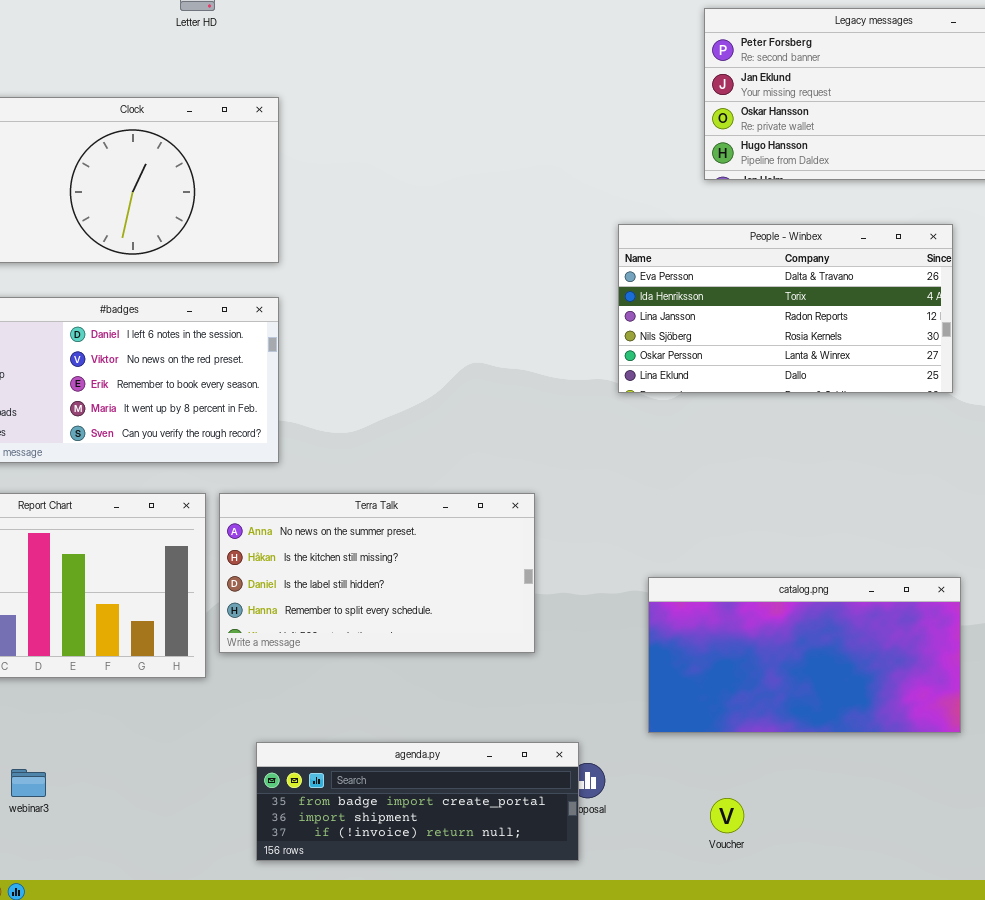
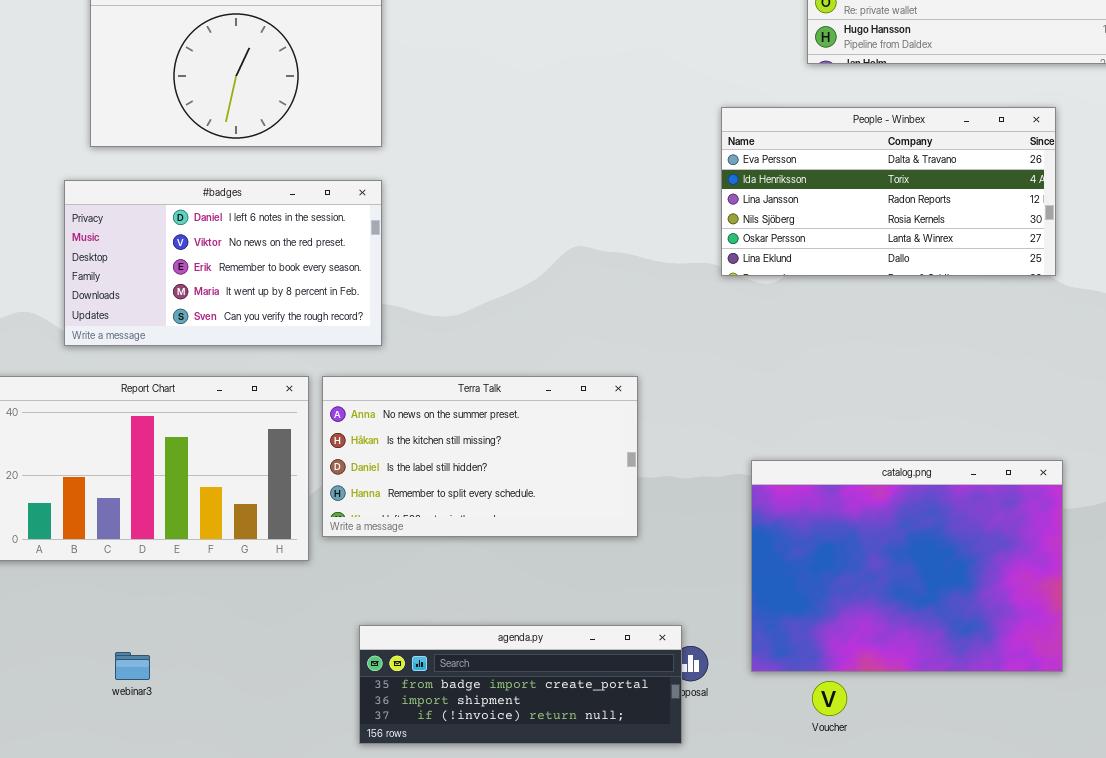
catalog.png: [648,577,961,733] -> [751,460,1063,672], resized

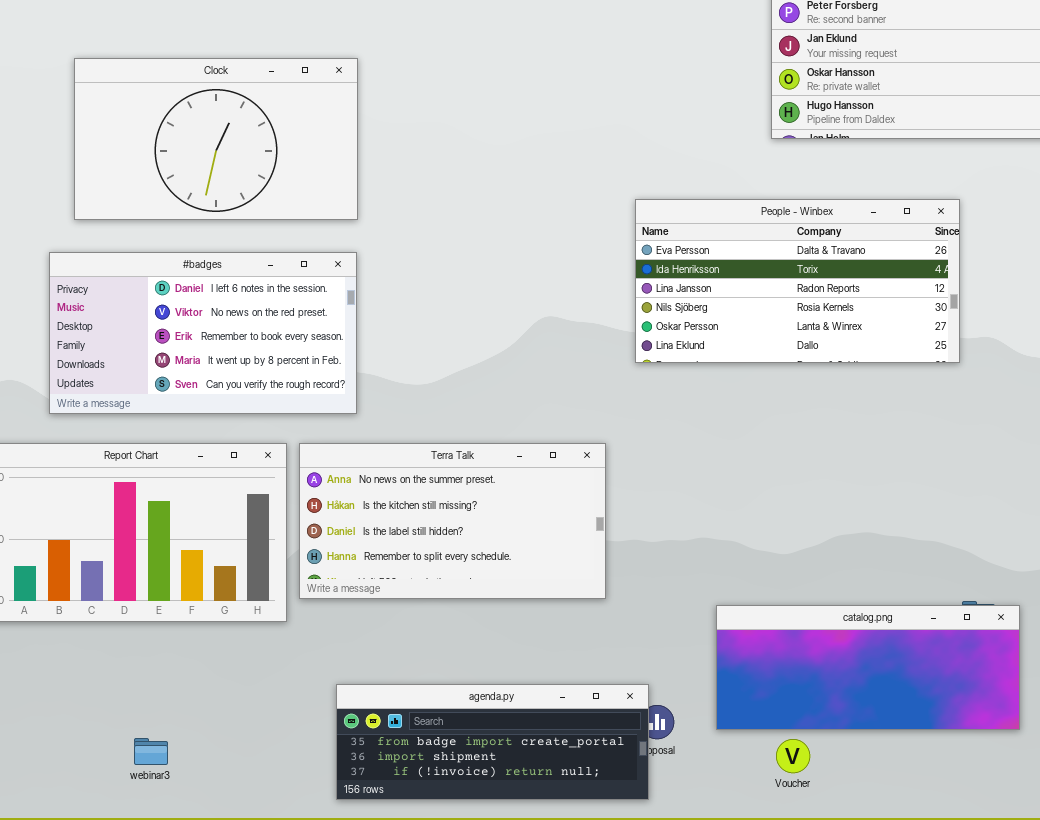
People - Winbex: [721,107,1056,276] -> [635,199,960,363], moved
catalog.png: [751,460,1063,672] -> [716,605,1020,730], resized
webinar3: [115,652,150,680] -> [134,738,168,765], moved

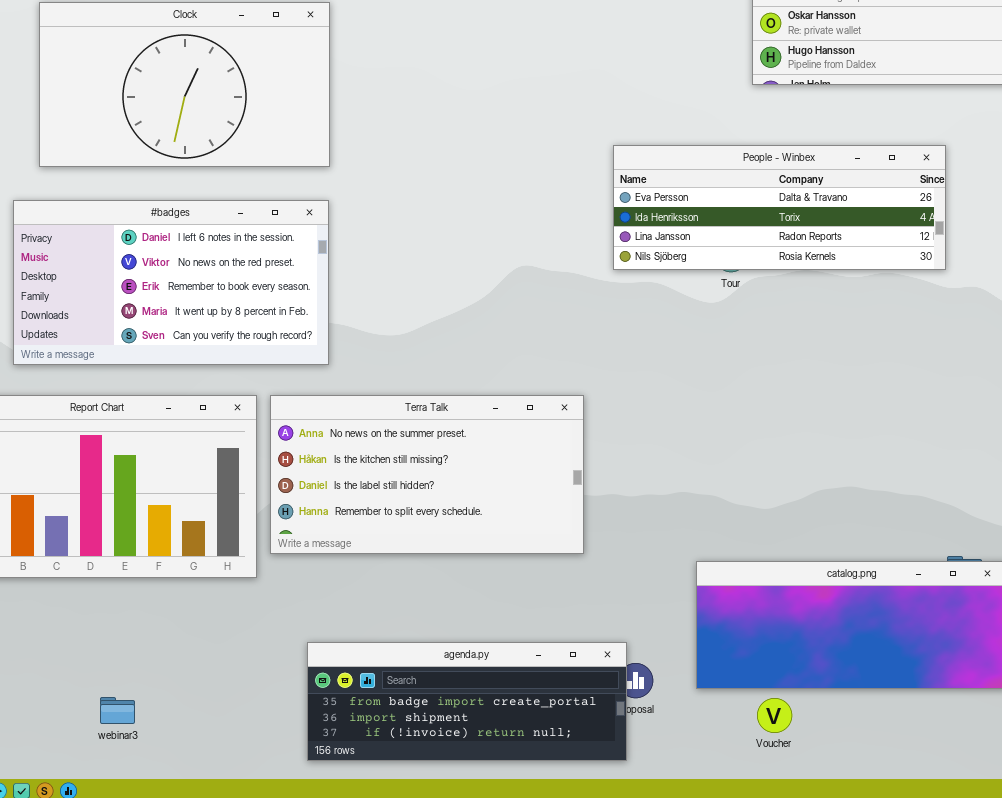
People - Winbex: [635,199,960,363] -> [613,145,946,270], resized

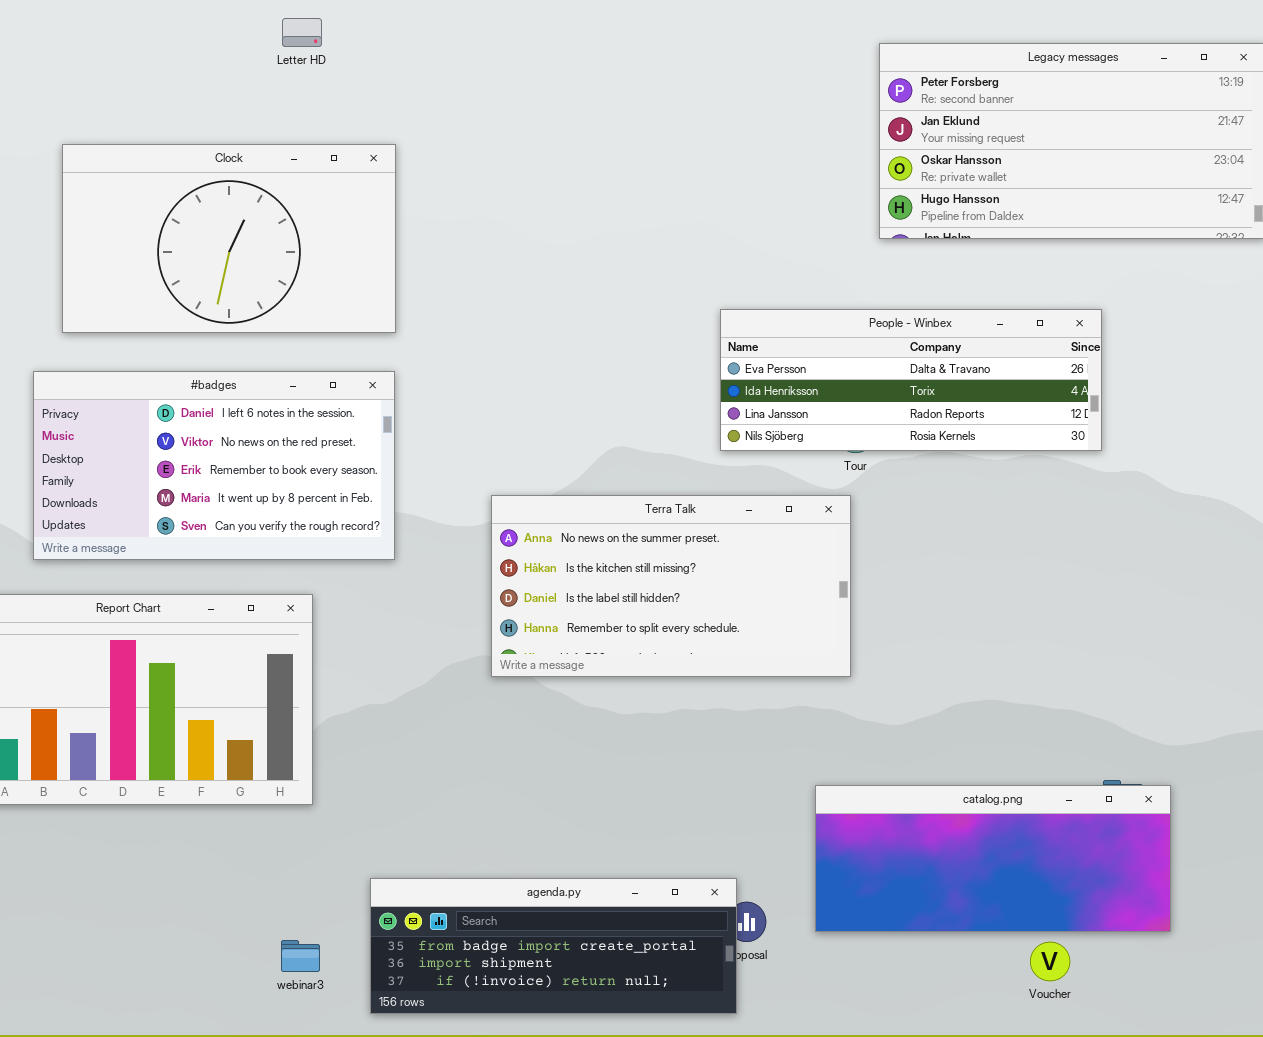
Terra Talk: [270,395,584,554] -> [491,495,851,677], moved
webinar3: [100,697,135,724] -> [281,940,320,972], moved
Voucher: [757,698,792,733] -> [1030,942,1070,981], moved

